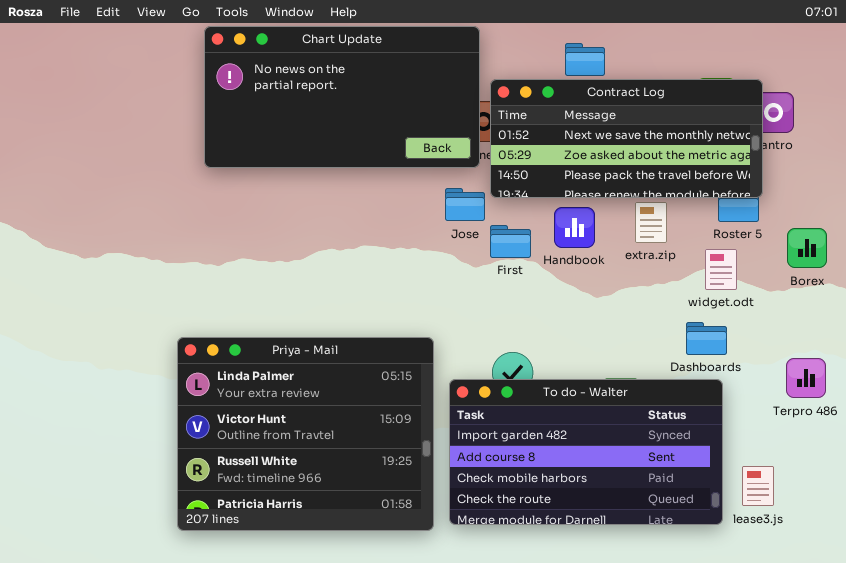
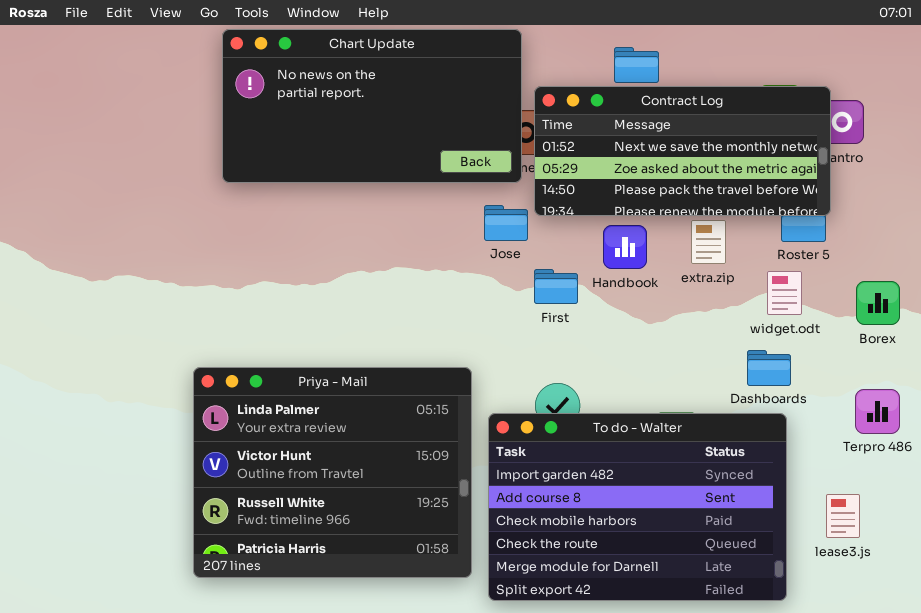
First: [490,225,531,258] -> [534,269,578,304], moved
Borex: [787,228,827,268] -> [856,281,900,325], moved
To do - Walter: [449,379,723,525] -> [488,413,787,601], resized
lease3.js: [742,466,774,506] -> [826,494,860,538], moved

